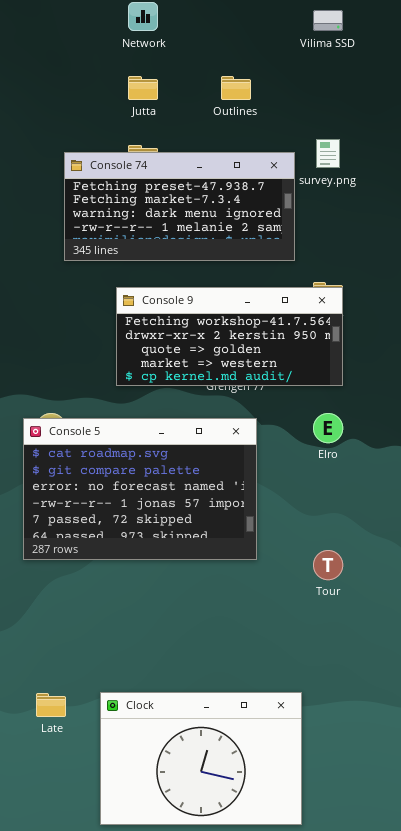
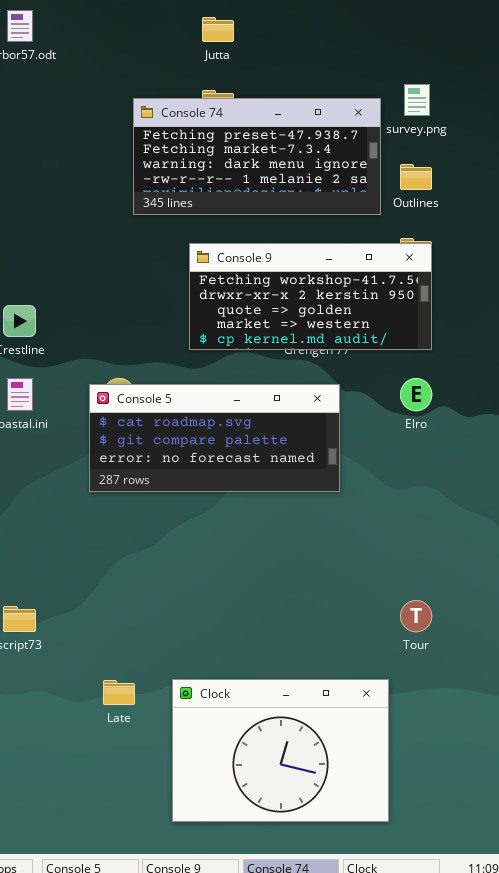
Outlines: [221,76,251,100] -> [400,164,432,190], moved
Console 5: [23,418,257,560] -> [89,384,340,492], resized
Tour: [313,550,343,580] -> [400,600,432,632], moved

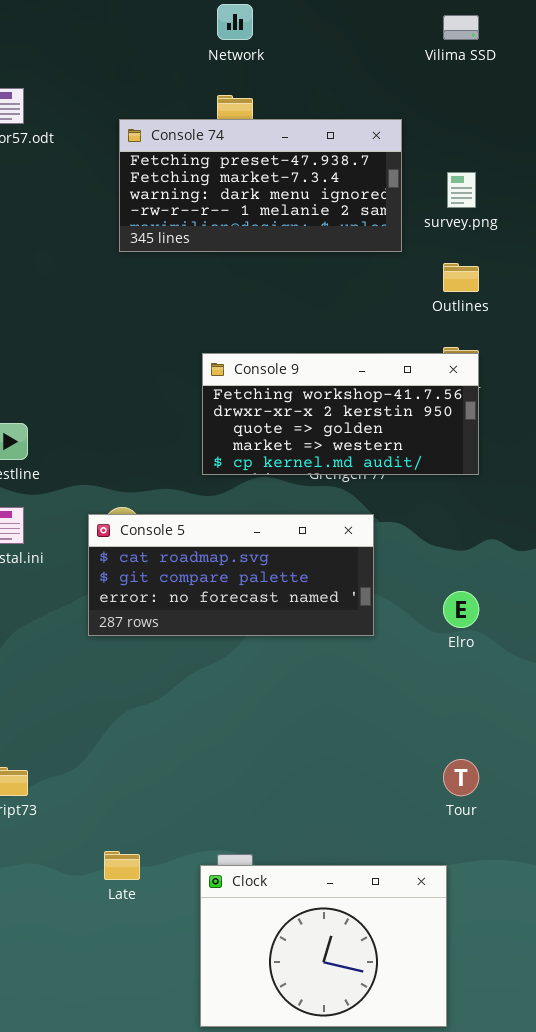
Console 74: [133,98,381,215] -> [119,119,402,252], moved
Elro: [400,378,432,411] -> [443,591,479,628], moved
Clock: [172,679,389,822] -> [200,865,447,1027], moved

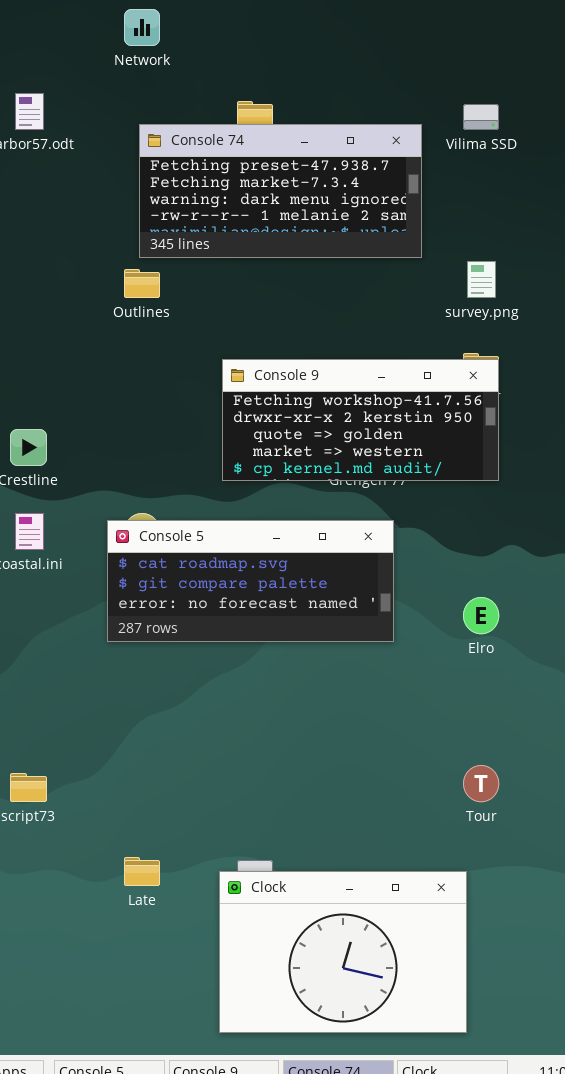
Network: [217,4,253,40] -> [124,9,160,46], moved
Vilima SSD: [443,15,479,40] -> [463,104,499,130], moved
survey.png: [447,172,476,208] -> [467,261,496,298], moved
Outlines: [443,263,479,292] -> [124,269,160,298], moved

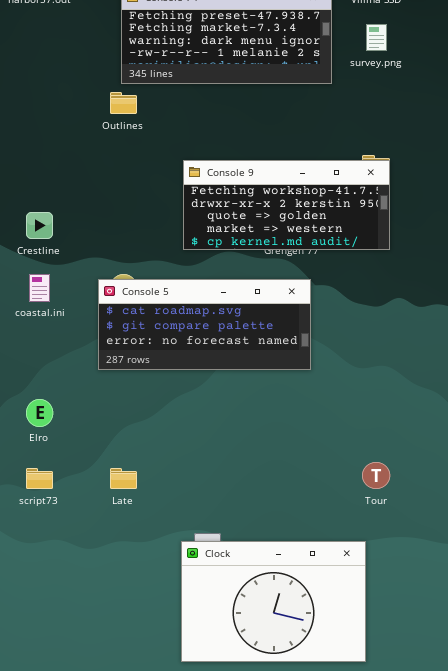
survey.png: [467,261,496,298] -> [366,24,387,51], moved
Elro: [463,597,499,634] -> [26,399,53,427], moved
Late: [124,857,160,886] -> [110,468,137,489], moved

